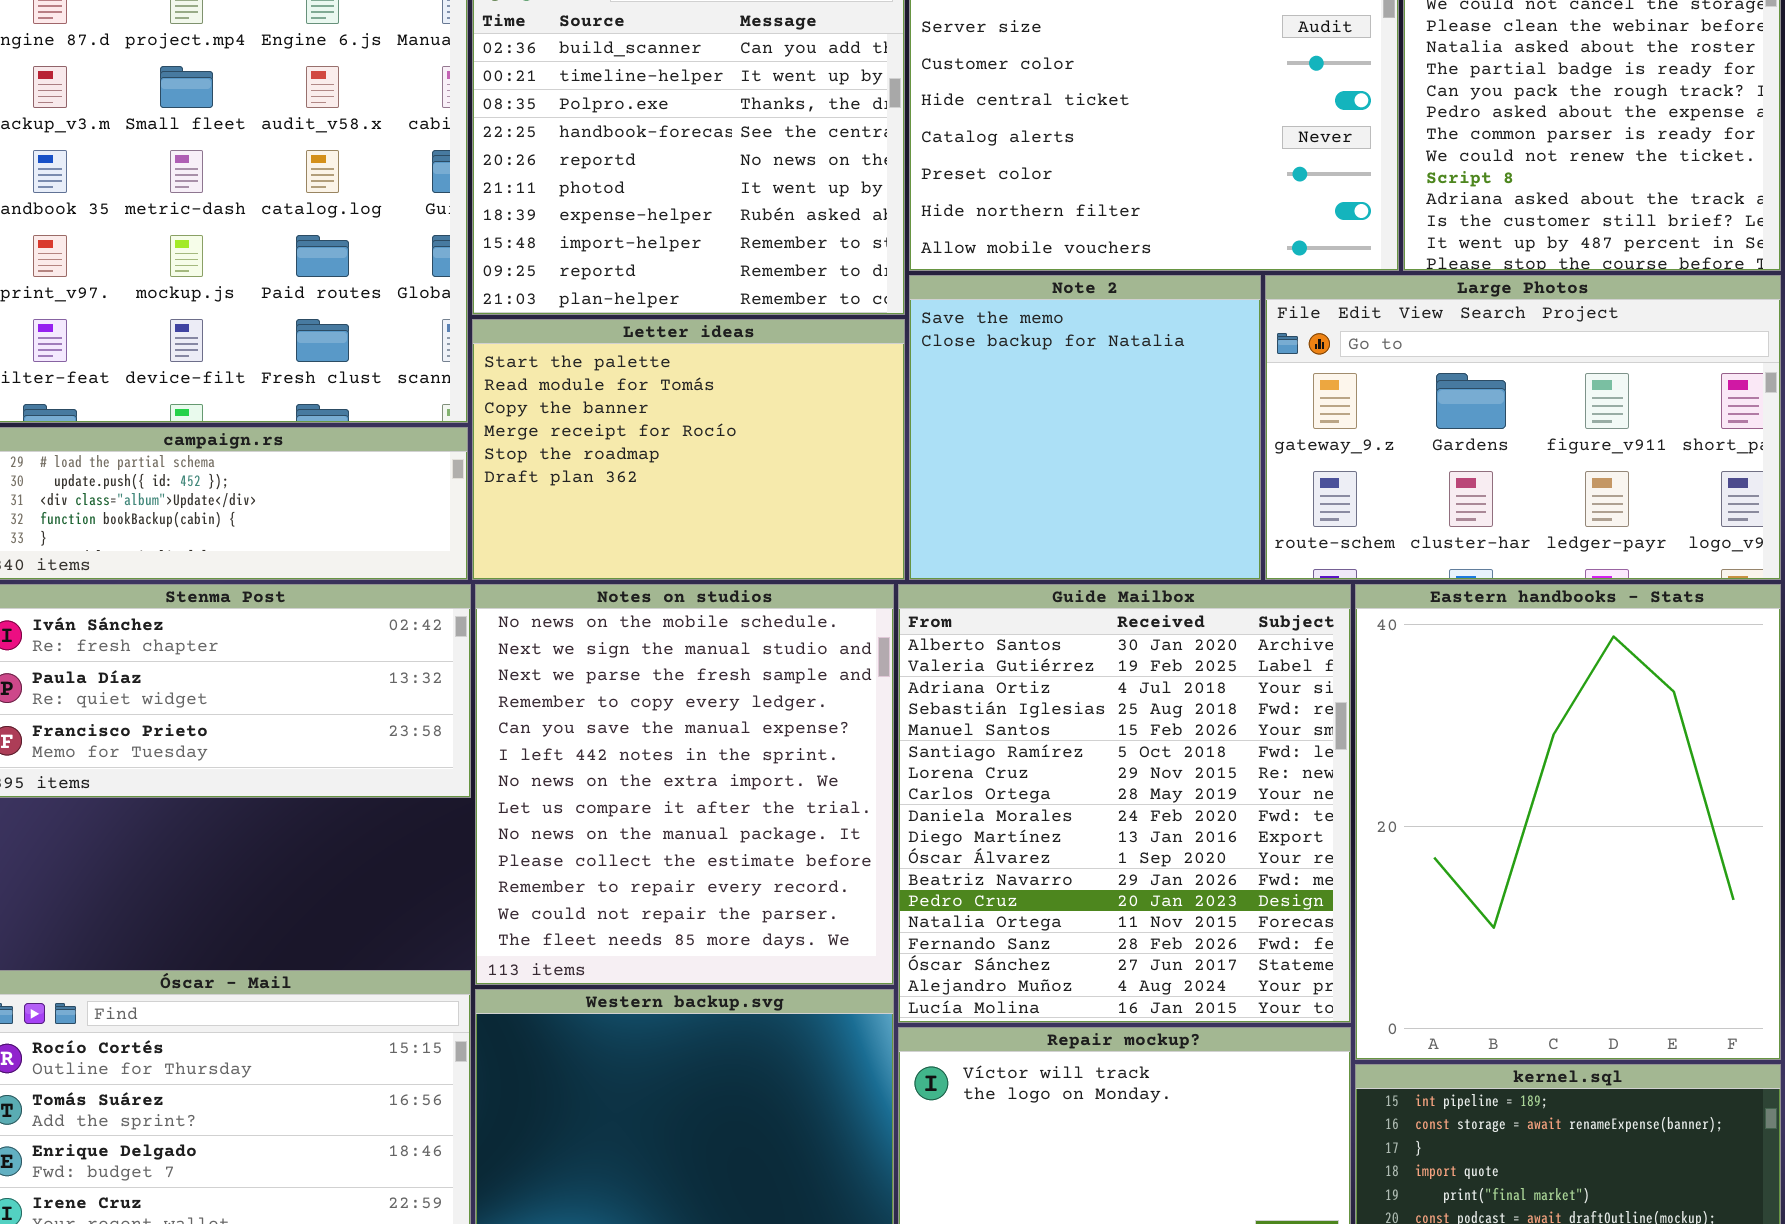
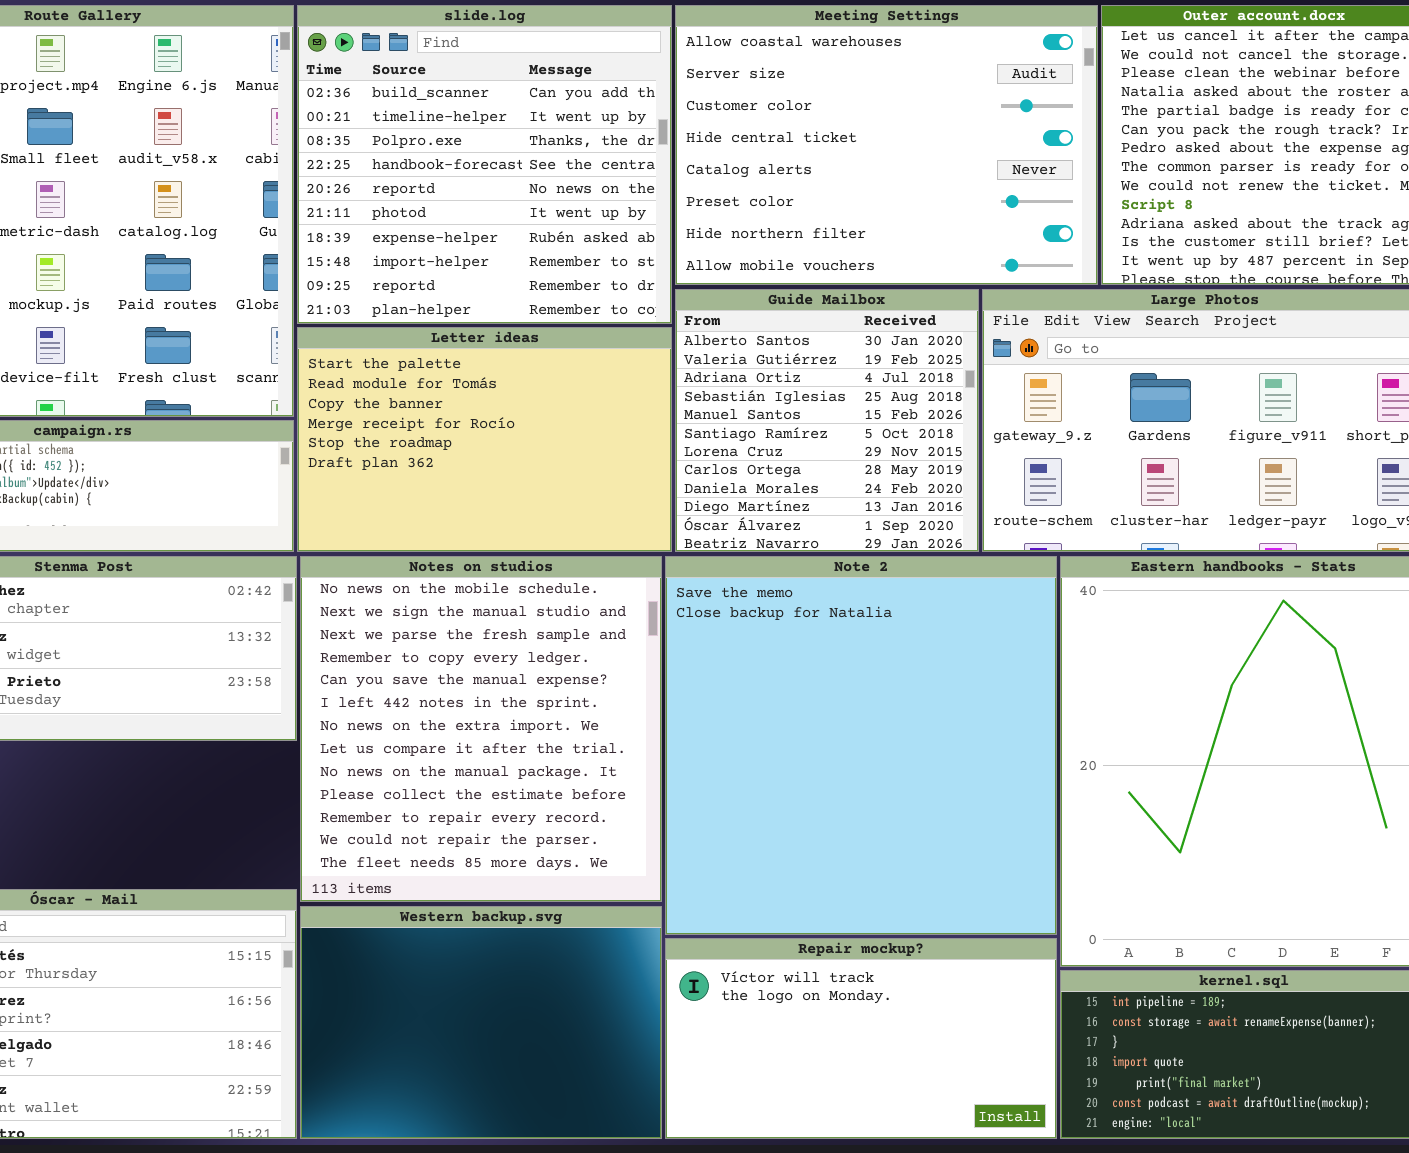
Note 2: [909,275,1261,580] -> [665,556,1057,935], moved, resized
Guide Mailbox: [898,584,1351,1023] -> [675,289,979,552], moved, resized

